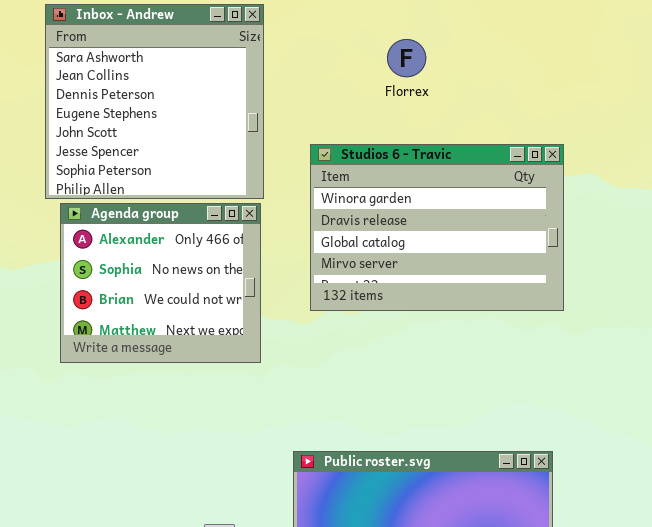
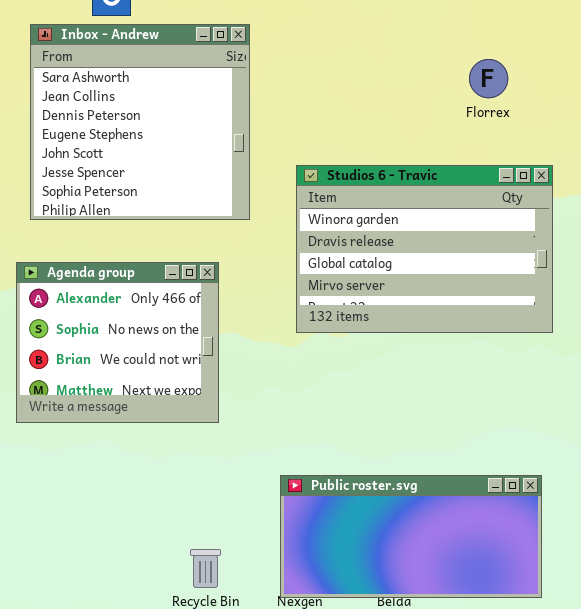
Florrex: [387,39,426,77] -> [469,59,508,98], moved
Agenda group: [60,203,261,363] -> [16,262,219,423], moved

